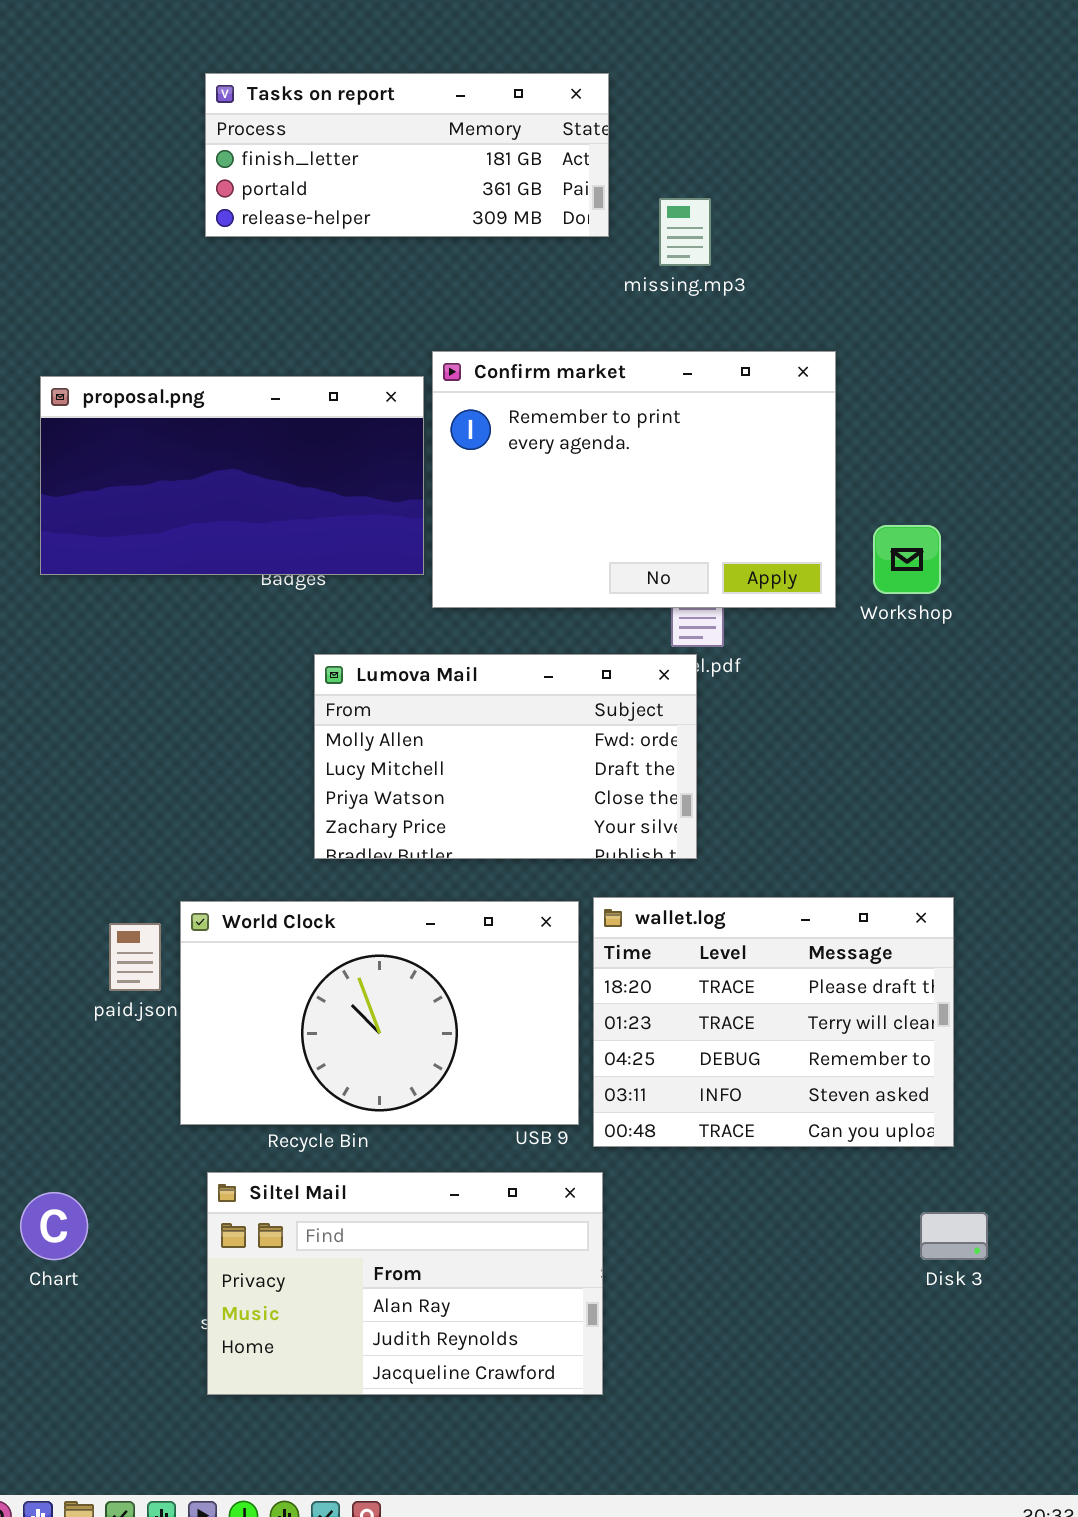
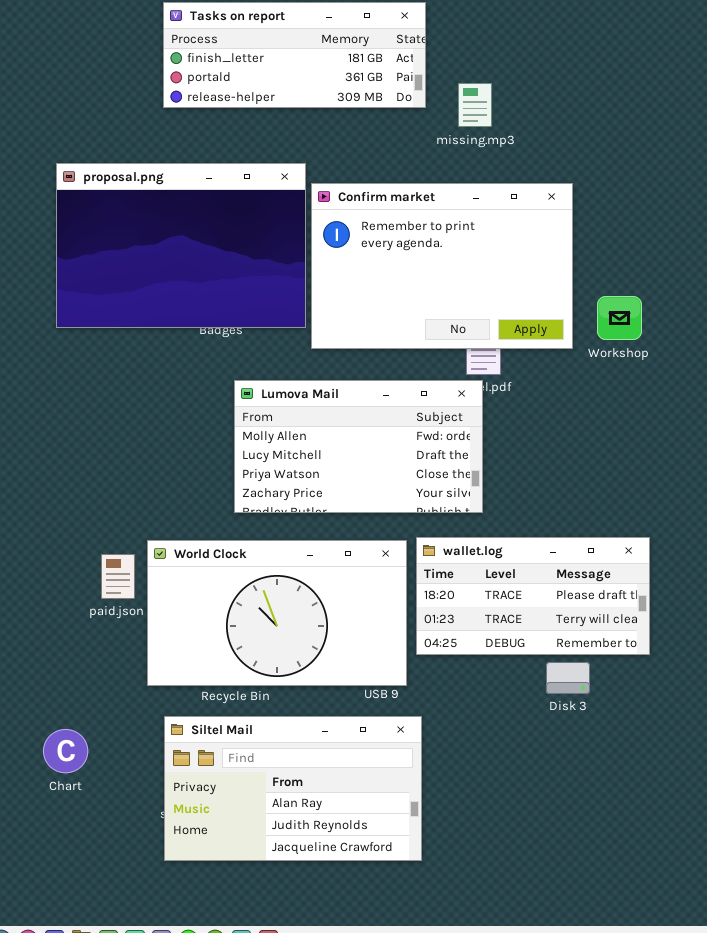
proposal.png: [40,376,424,575] -> [56,163,306,328], resized
wallet.log: [593,897,954,1147] -> [416,537,650,655], resized
Disk 3: [920,1212,988,1260] -> [546,662,590,694], moved

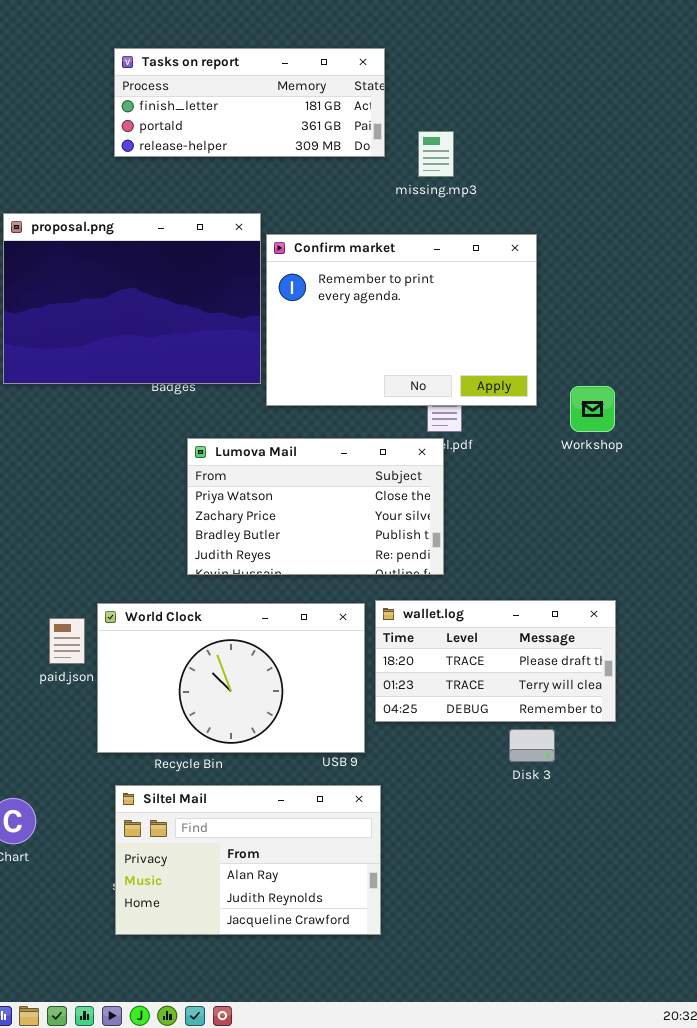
Workshop: [597,296,642,340] -> [570,386,615,432], moved
Lumova Mail: [234,380,483,513] -> [187,438,444,575], scrolled down 2 rows

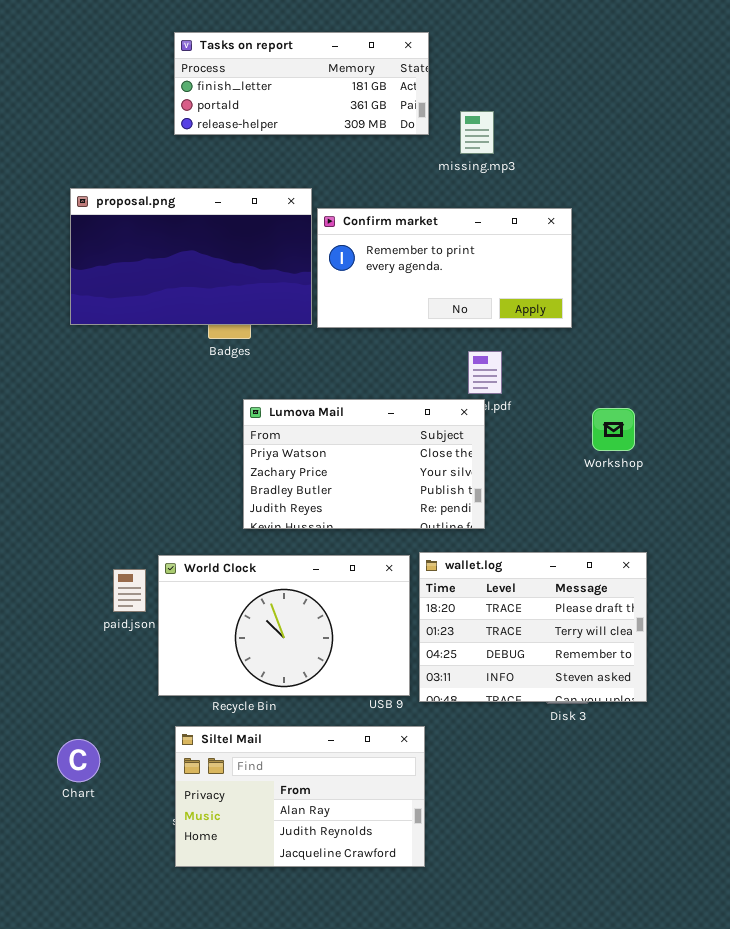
proposal.png: [3,213,261,384] -> [70,188,312,325], resized
Confirm market: [266,234,537,406] -> [317,208,572,328], resized
Workshop: [570,386,615,432] -> [592,408,635,451], moved
wallet.log: [375,600,616,722] -> [419,552,647,702], resized

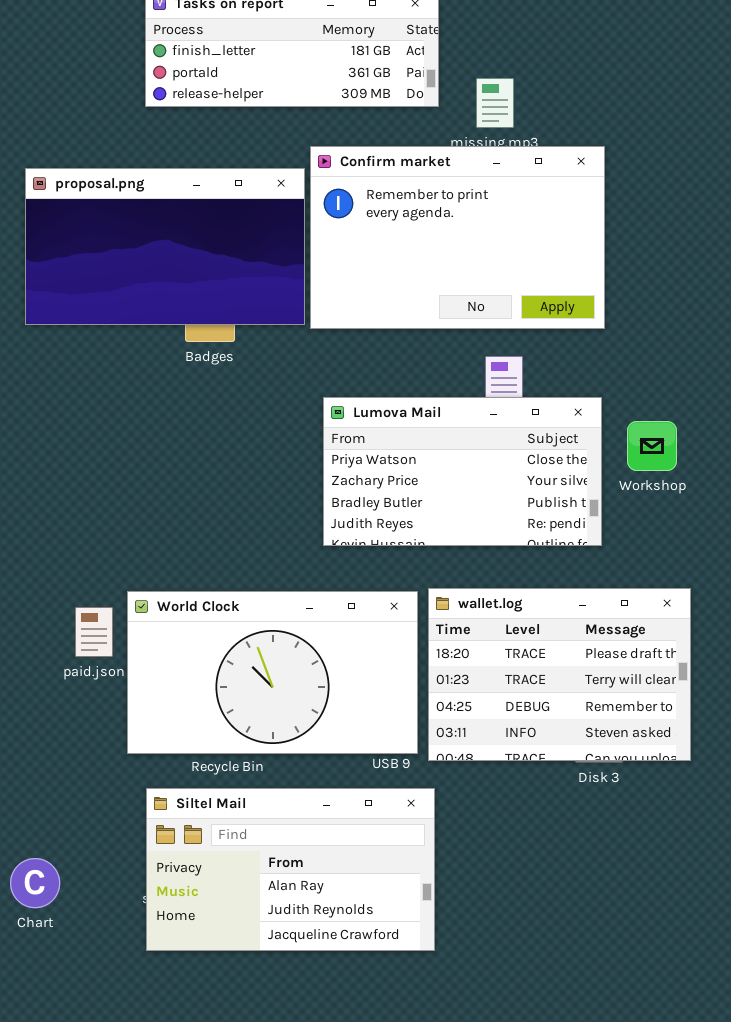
Confirm market: [317,208,572,328] -> [310,146,605,329], resized
Lumova Mail: [243,399,485,529] -> [323,397,602,546], moved
Chart: [57,739,100,782] -> [10,858,60,908], moved

